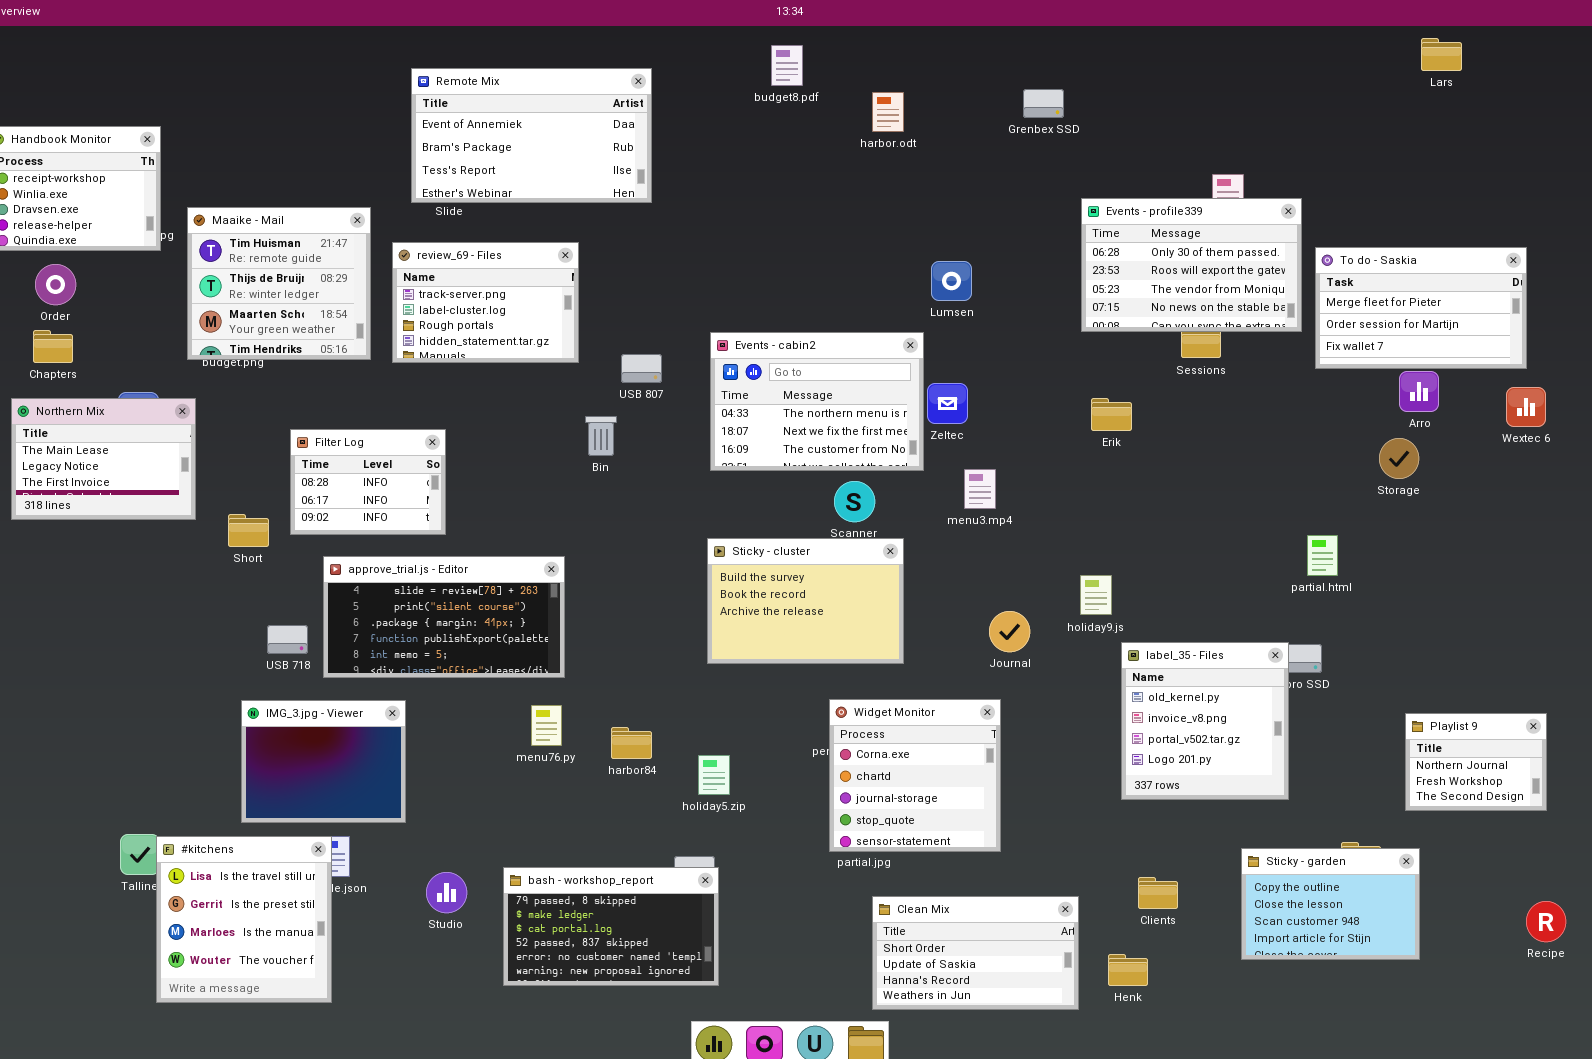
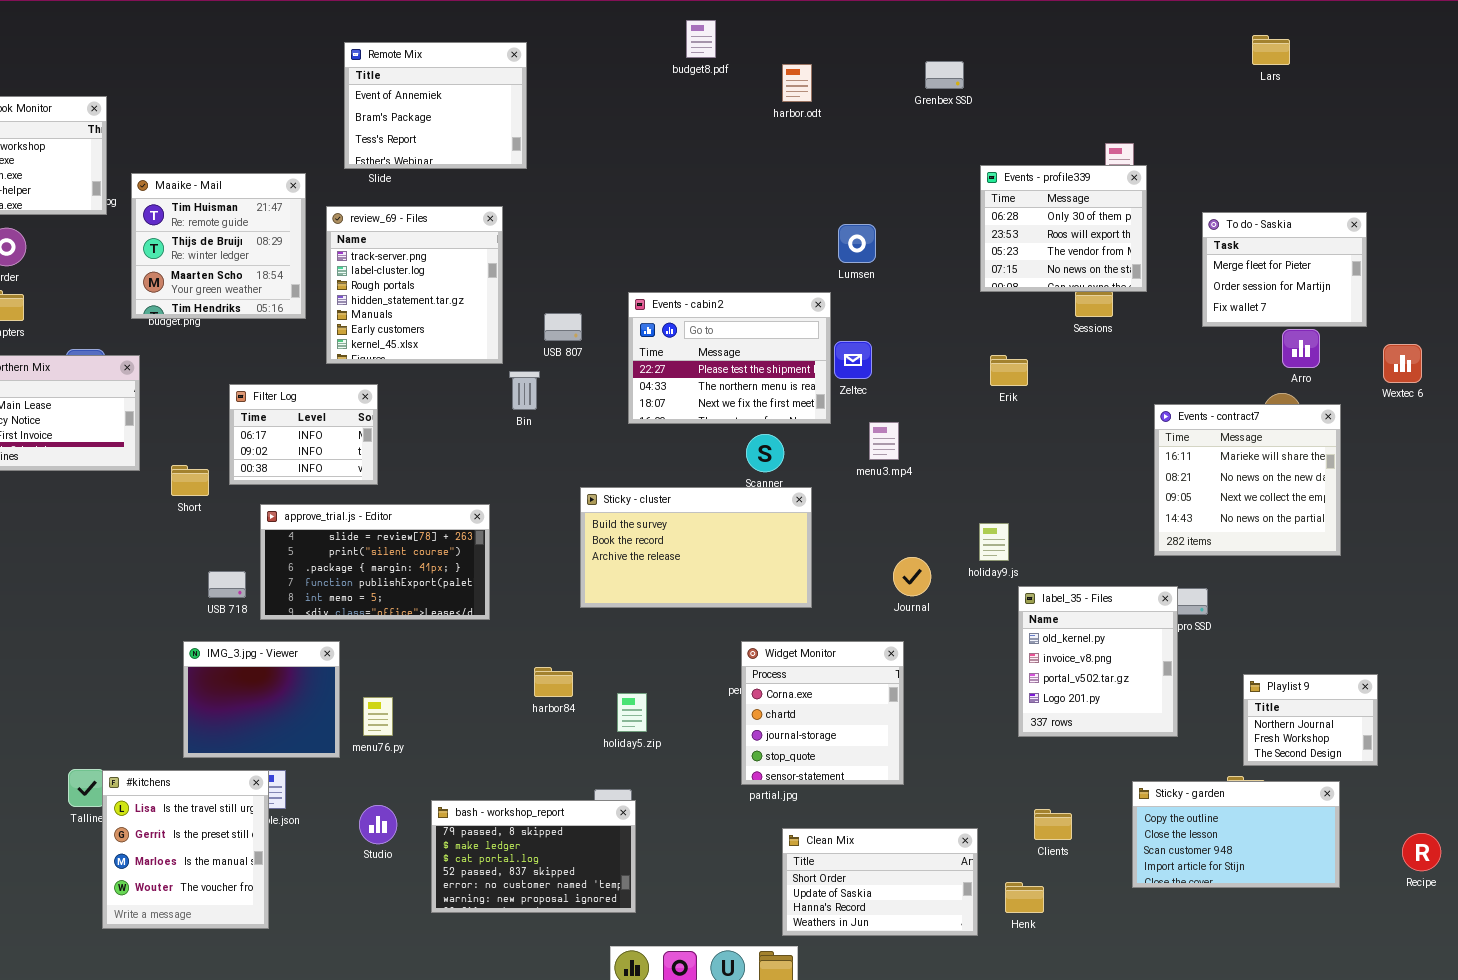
Lars: [1421,38,1462,71] -> [1252,35,1290,65], moved
Remote Mix: [411,68,652,203] -> [344,42,527,169], resized
Events - profile339: [1081,198,1302,332] -> [980,165,1147,292], resized
review_69 - Files: [392,242,579,363] -> [326,206,503,364], resized
To do - Saskia: [1315,247,1527,369] -> [1202,212,1367,327], resized
Events - cabin2: [710,332,924,471] -> [628,292,831,424], scrolled up 1 row
Filter Log: [290,429,446,535] -> [229,384,378,485], scrolled down 1 row
Events - contract7: none -> [1154,404,1341,556], opened
Sticky - cluster: [707,538,904,664] -> [580,487,812,608], resized
menu76.py: [531,705,562,746] -> [363,697,393,736], moved
Playlist 9: [1405,713,1547,811] -> [1243,674,1378,766], moved
Sticky - garden: [1241,848,1420,960] -> [1132,781,1340,888], resized

